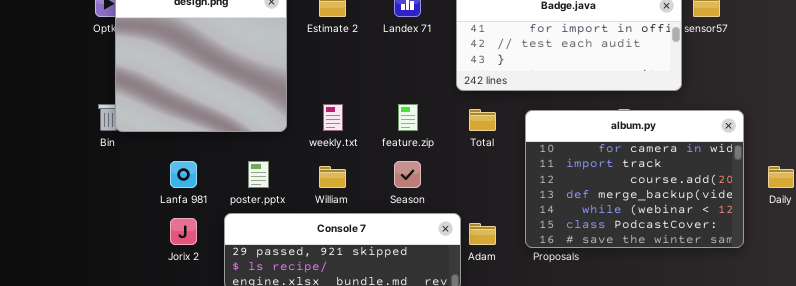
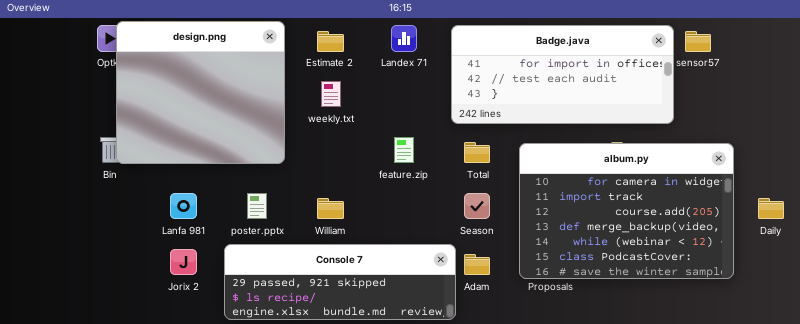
weekly.txt: [323,104,343,131] -> [321,81,341,107], moved
Season: [394,161,421,188] -> [464,193,490,219], moved

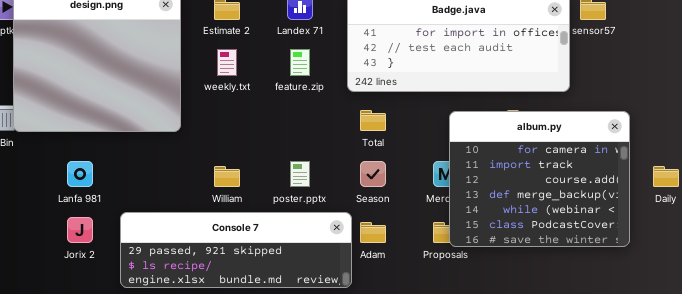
feature.zip: [394,137,414,163] -> [290,49,310,76], moved
album.py: [519,143,734,279] -> [449,111,630,247], resized
poster.pptx: [247,193,267,219] -> [290,161,310,187], moved

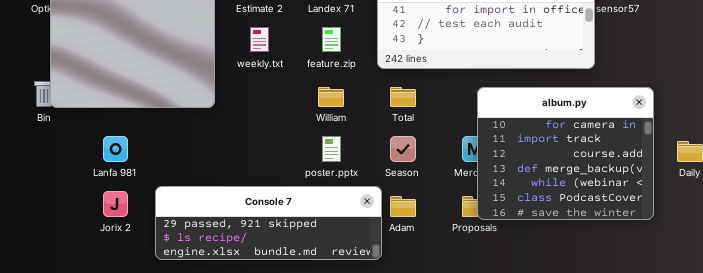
William: [214,166,240,187] -> [318,87,344,107], moved

